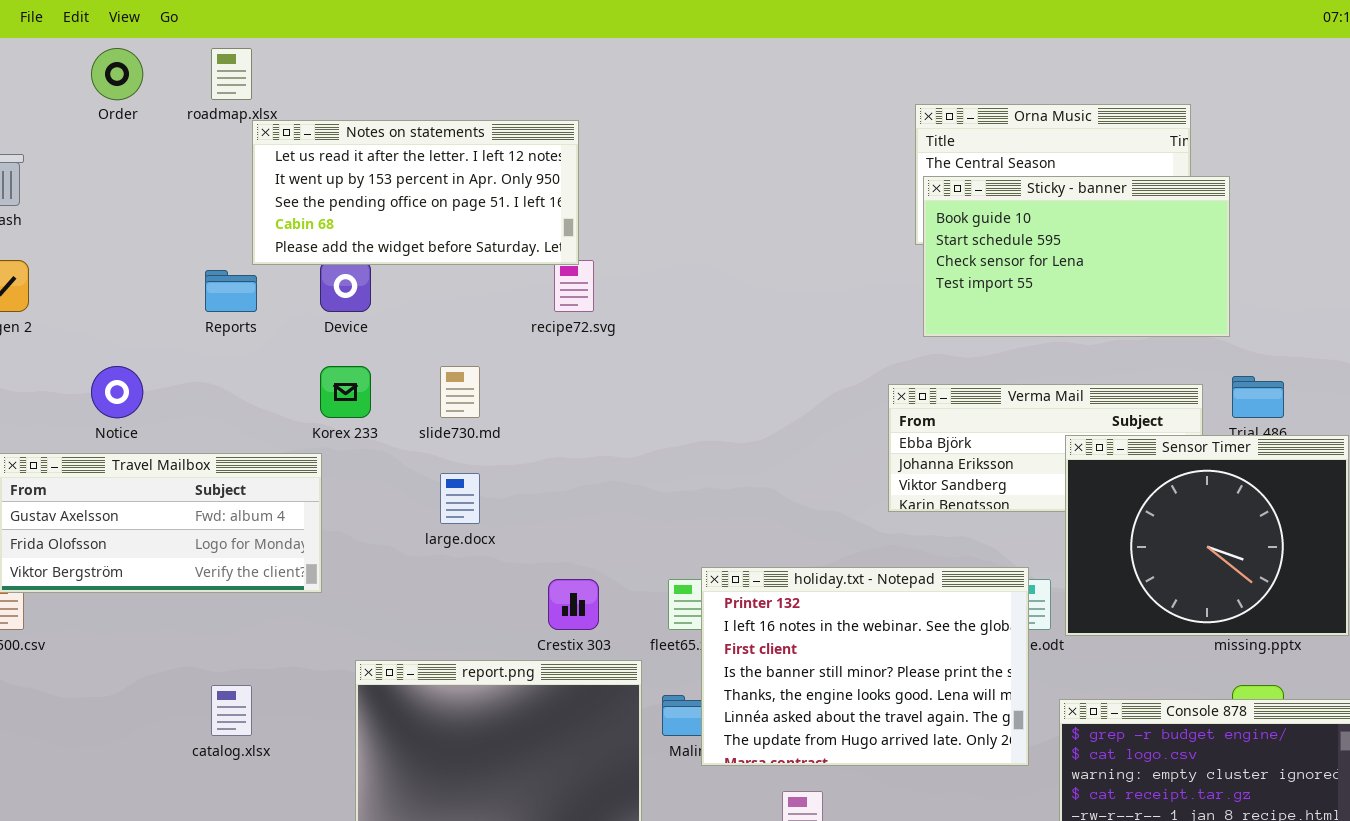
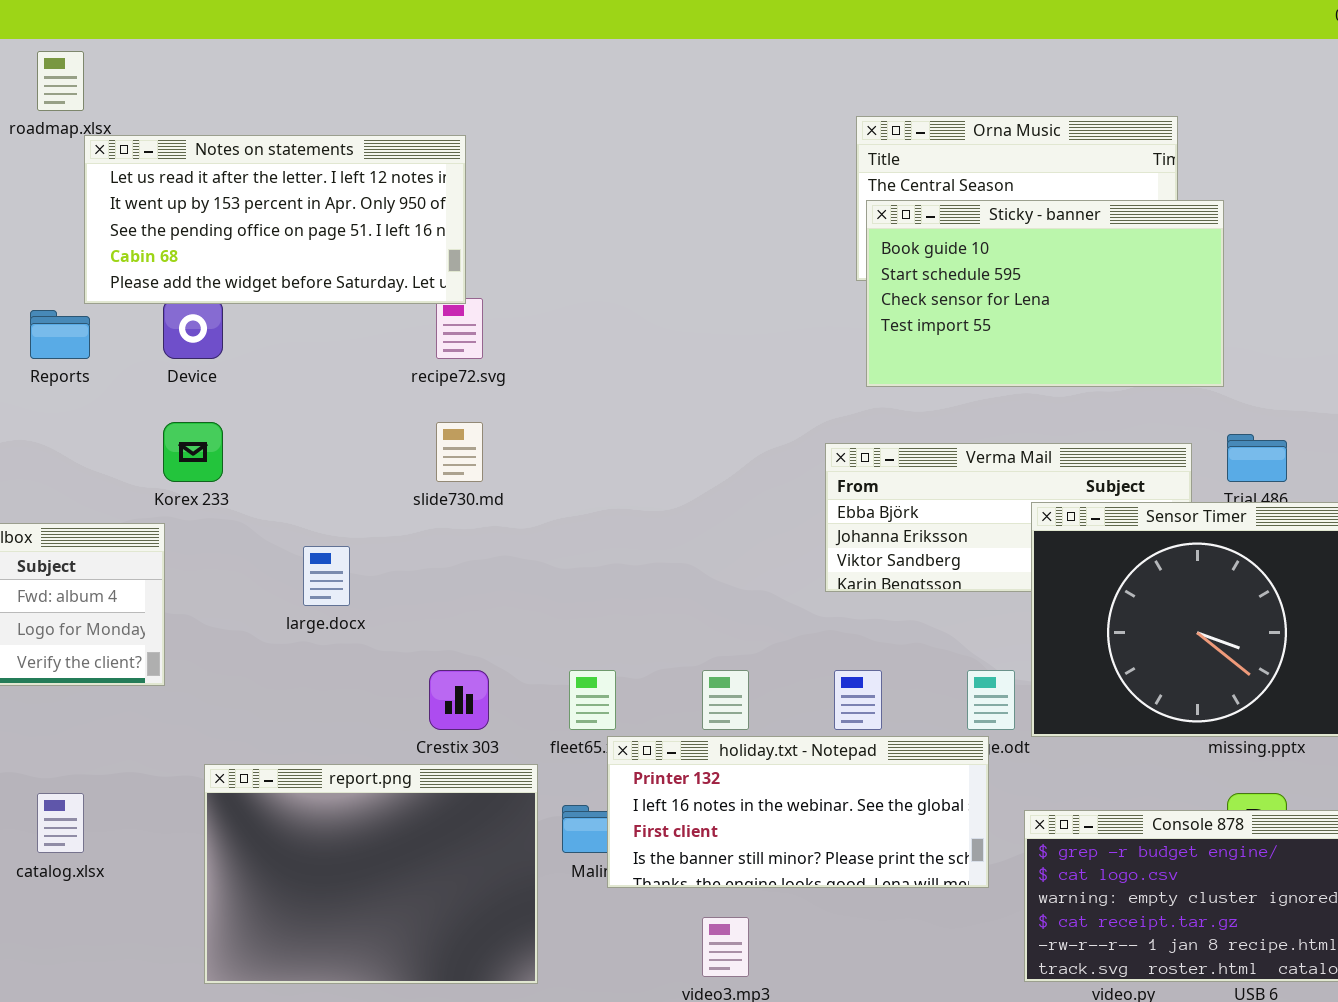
slide730.md: [440,366,480,418] -> [436,422,483,482], moved
holiday.txt - Notepad: [701,567,1029,766] -> [607,736,989,888], resized

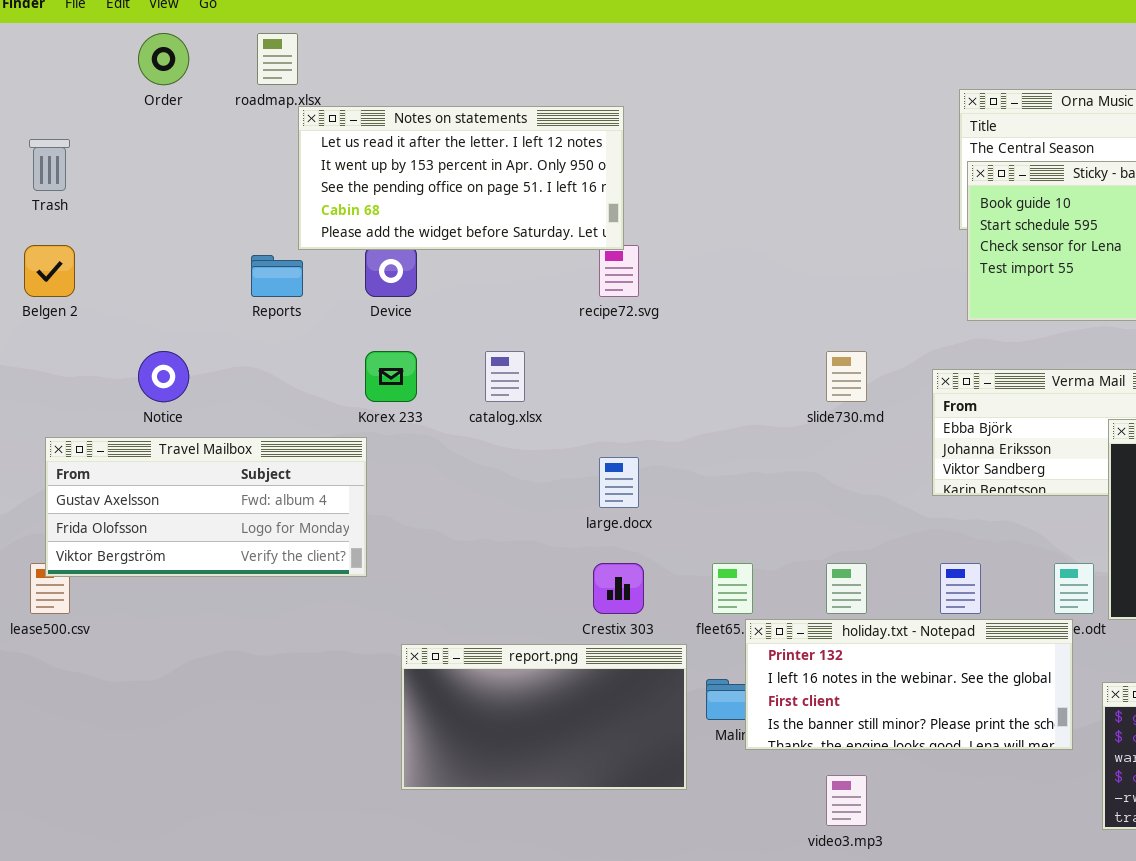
slide730.md: [436,422,483,482] -> [826,351,867,402], moved
large.docx: [303,546,350,606] -> [599,457,639,508], moved
report.png: [204,764,538,984] -> [401,644,687,790], resized
catalog.xlsx: [37,793,84,853] -> [485,351,525,402], moved

